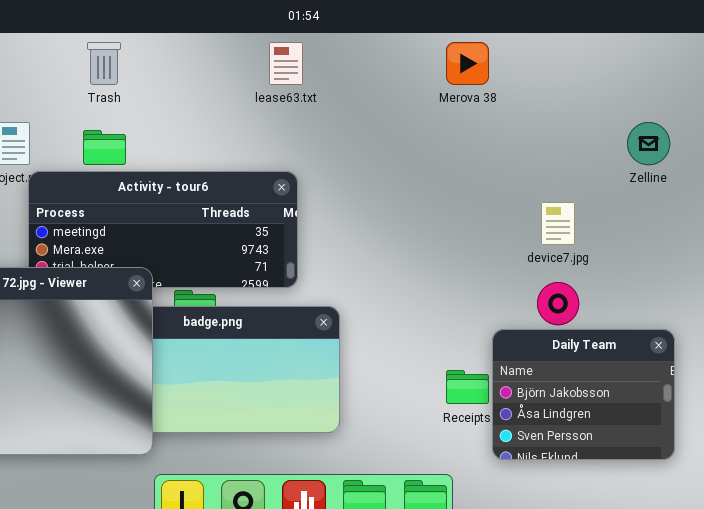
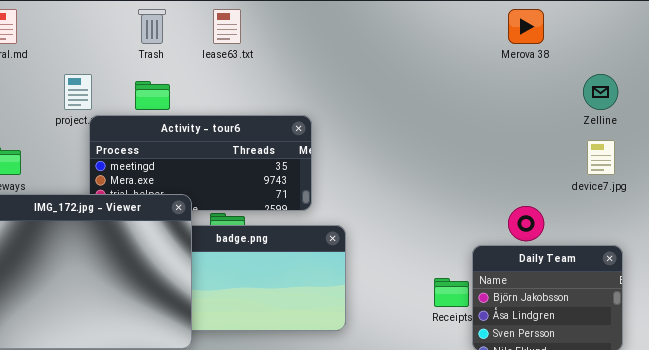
lease63.txt: [269,42,303,85] -> [213,9,241,44], moved
Merova 38: [446,42,489,85] -> [508,9,544,44], moved
device7.jpg: [541,202,575,245] -> [587,140,615,175], moved

